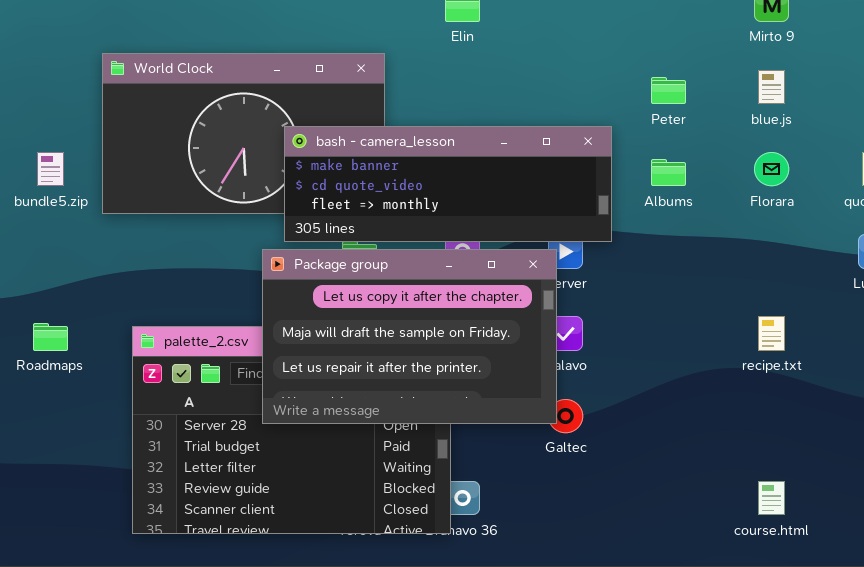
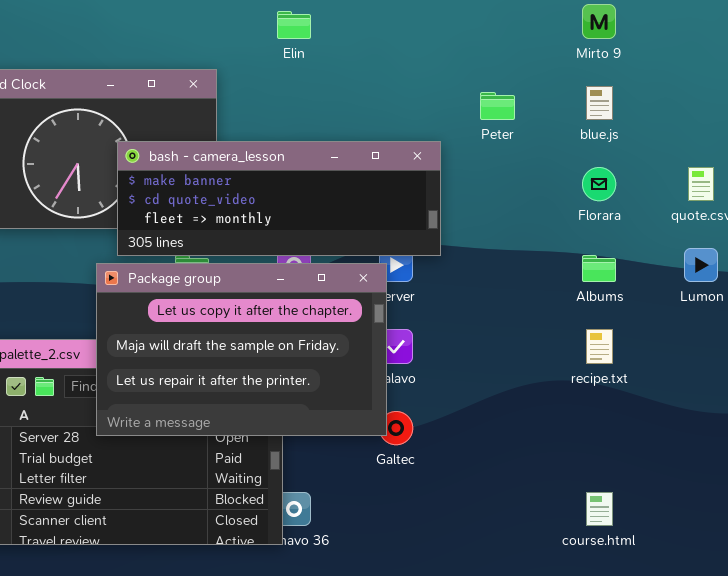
Albums: [651,159,686,186] -> [582,255,616,282], moved

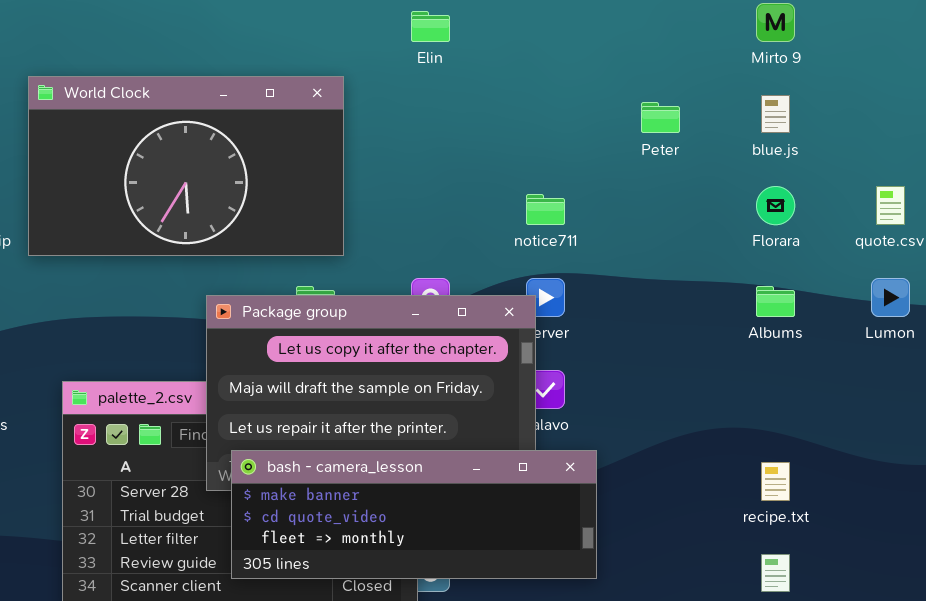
bash - camera_lesson: [117,141,441,256] -> [231,450,597,579], moved
recipe.txt: [586,329,613,364] -> [761,462,790,501], moved

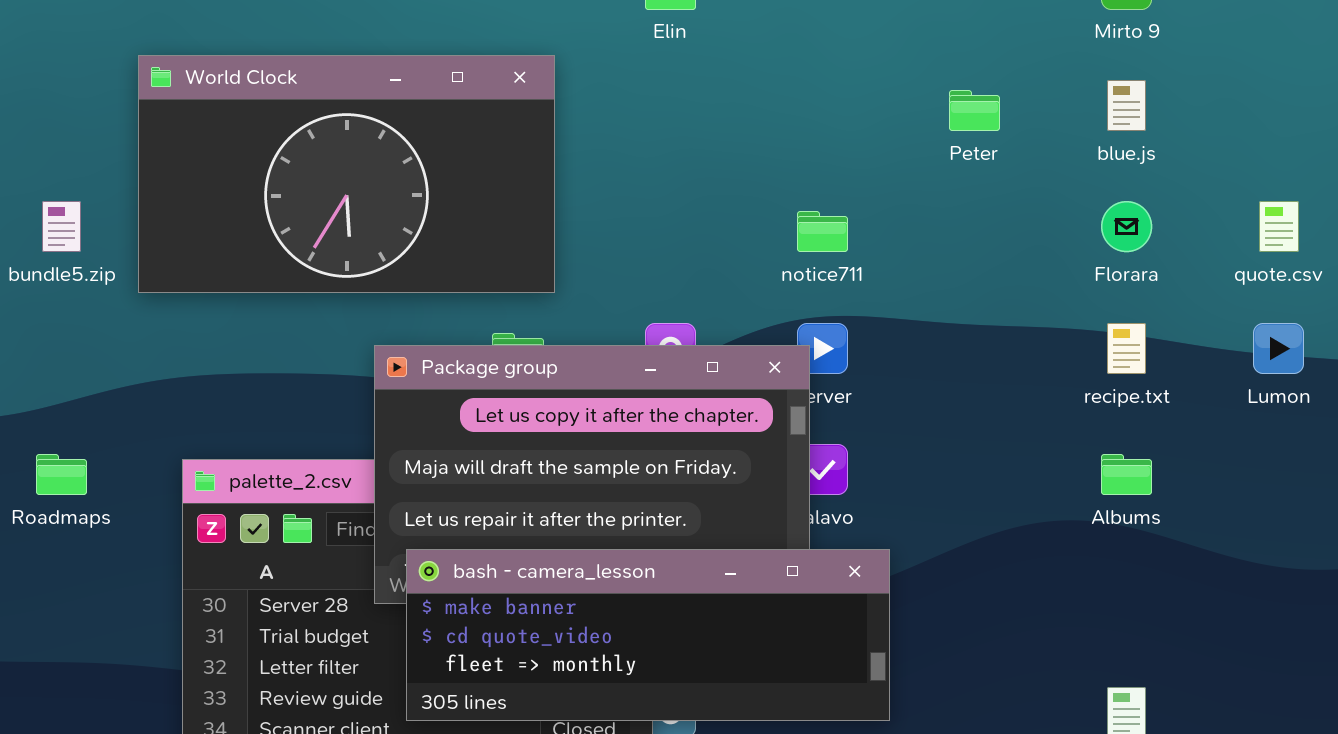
Albums: [756,286,795,317] -> [1101,454,1152,495], moved
recipe.txt: [761,462,790,501] -> [1107,323,1146,374], moved

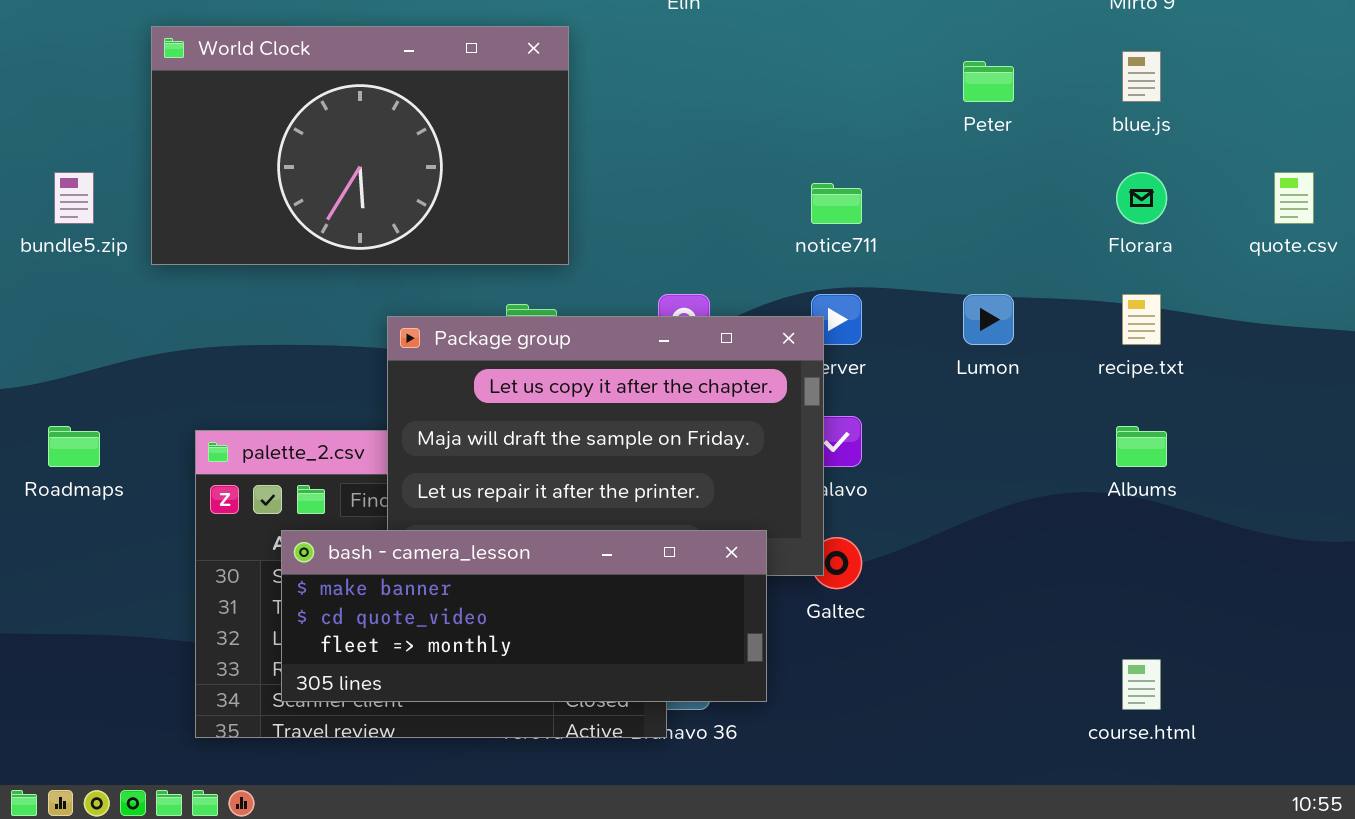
Lumon: [1253,323,1304,374] -> [963,294,1014,345], moved
bash - camera_lesson: [406,549,890,721] -> [281,530,767,702], moved

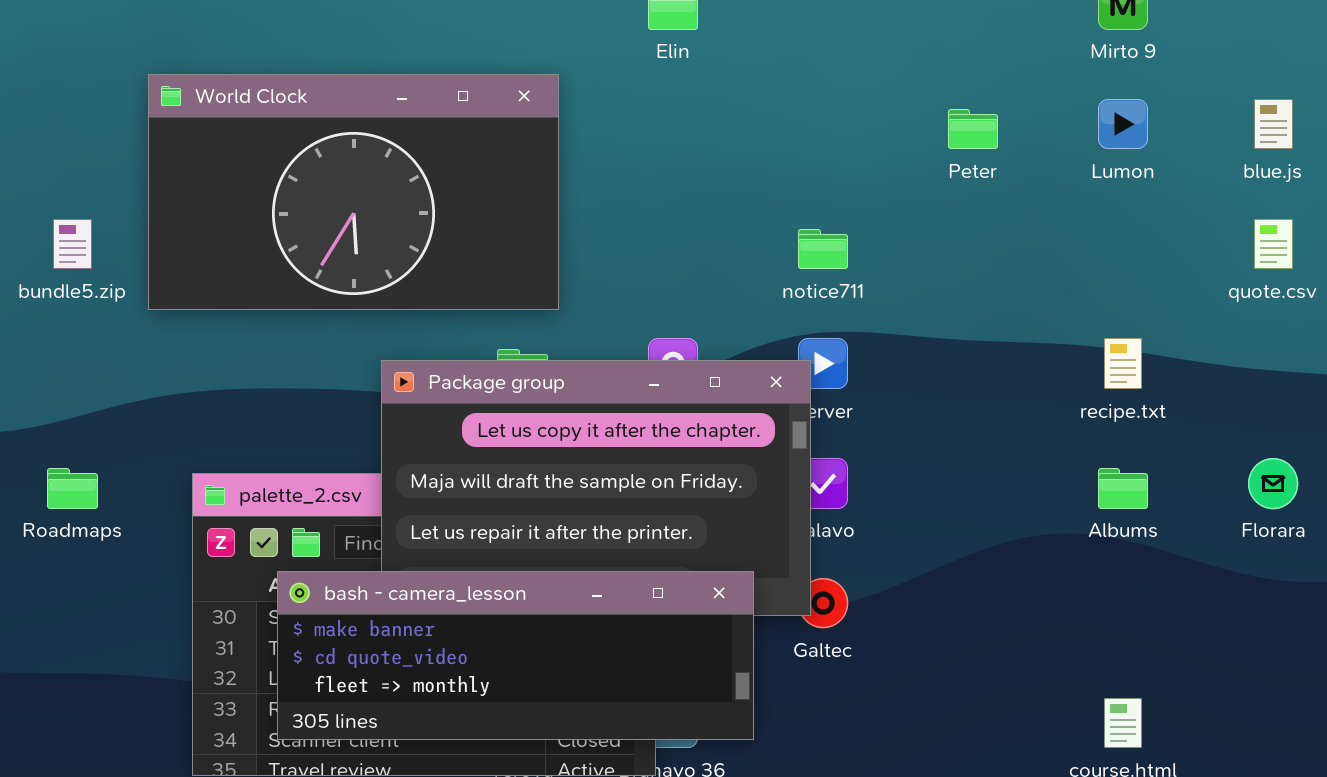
blue.js: [1122,51,1161,102] -> [1254,99,1293,149], moved
Florara: [1116,172,1167,224] -> [1248,458,1298,509], moved
Lumon: [963,294,1014,345] -> [1098,99,1148,149], moved

